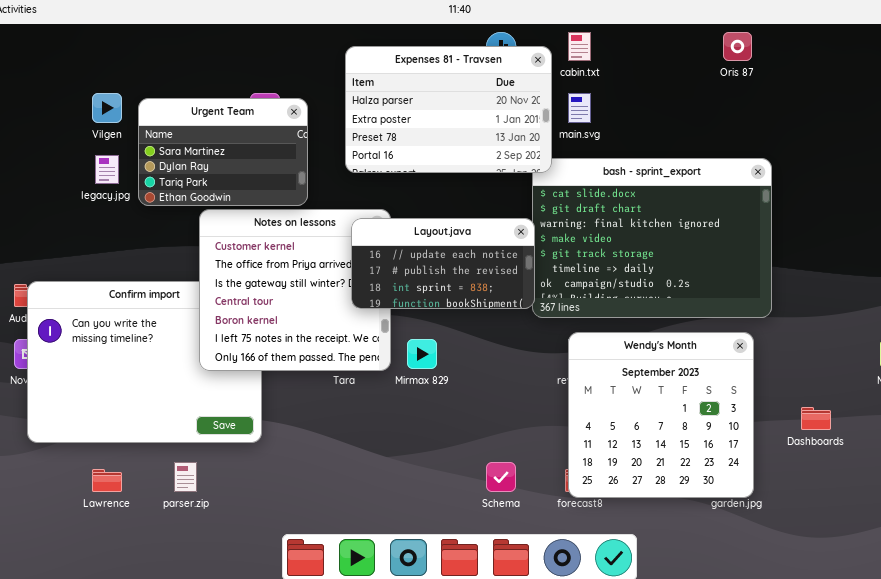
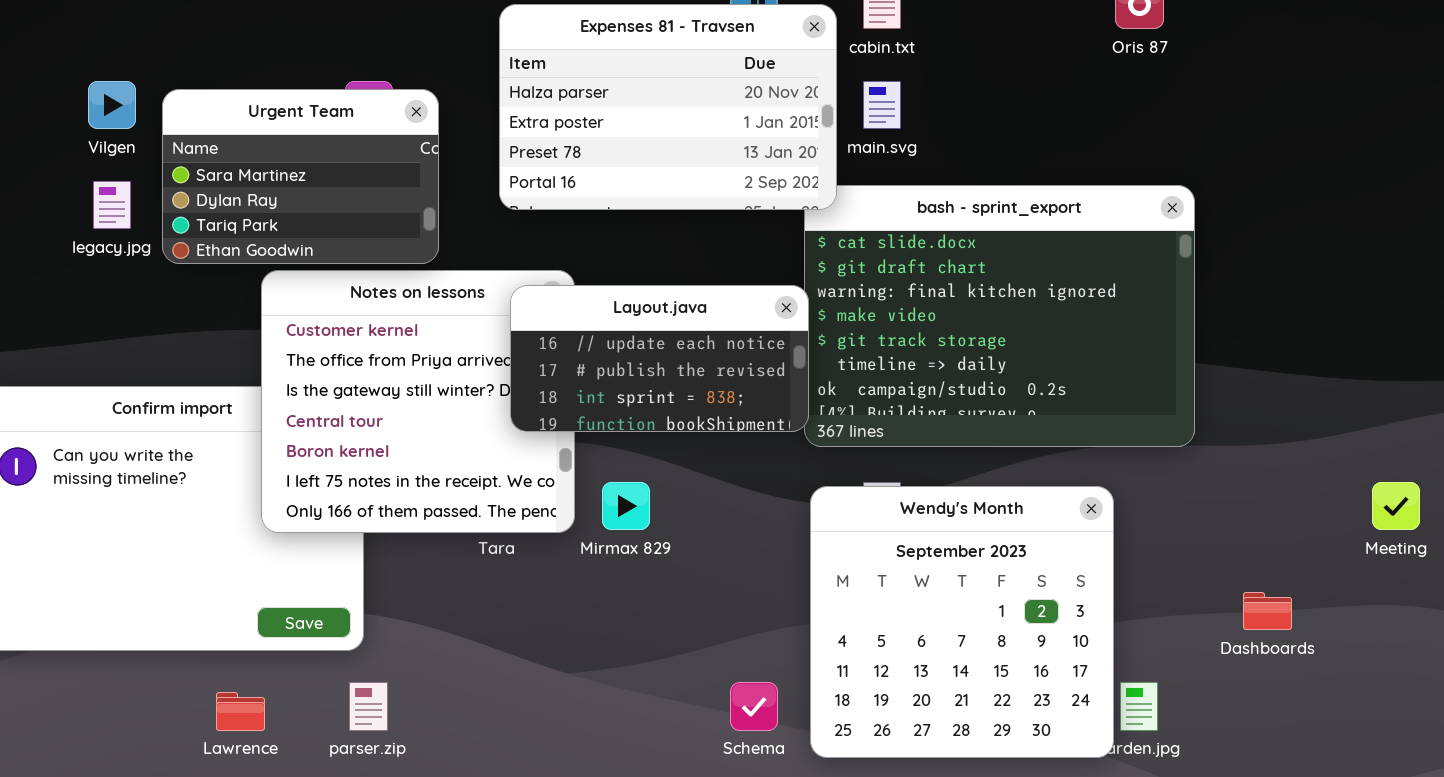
Wendy's Month: [568,332,754,498] -> [810,486,1114,758], moved
parser.zip: [174,462,197,492] -> [349,682,388,731], moved
Lawrence: [92,469,122,492] -> [216,692,265,731], moved

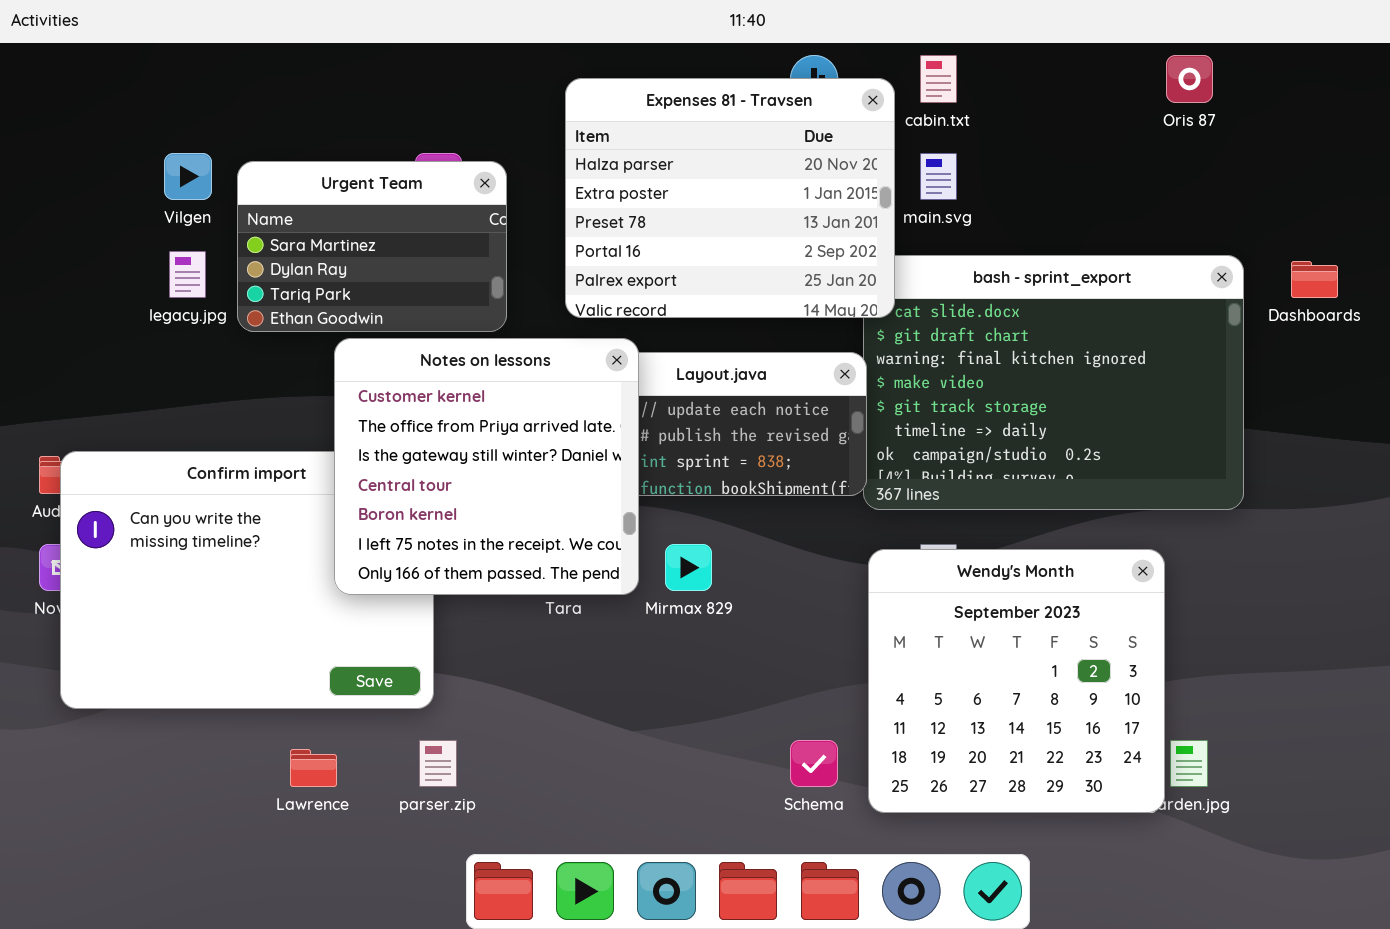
Expenses 81 - Travsen: [499,4,837,210] -> [565,78,895,318], resized
Notes on lessons: [261,270,575,533] -> [334,338,639,595], raised
Dashboards: [1243,592,1292,630] -> [1291,261,1338,298], moved

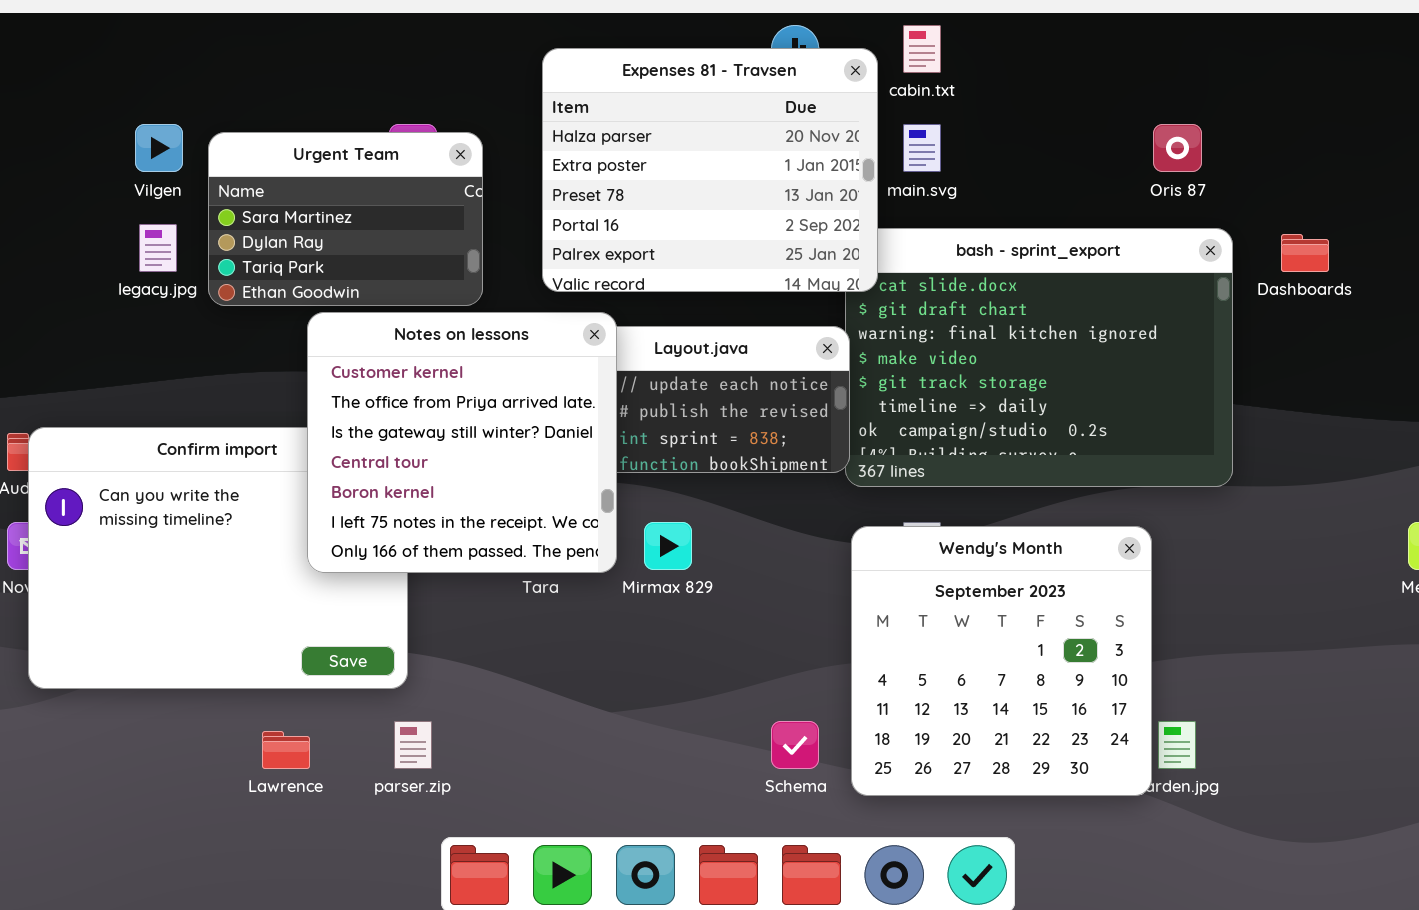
Oris 87: [1166,55,1213,103] -> [1153,124,1202,172], moved

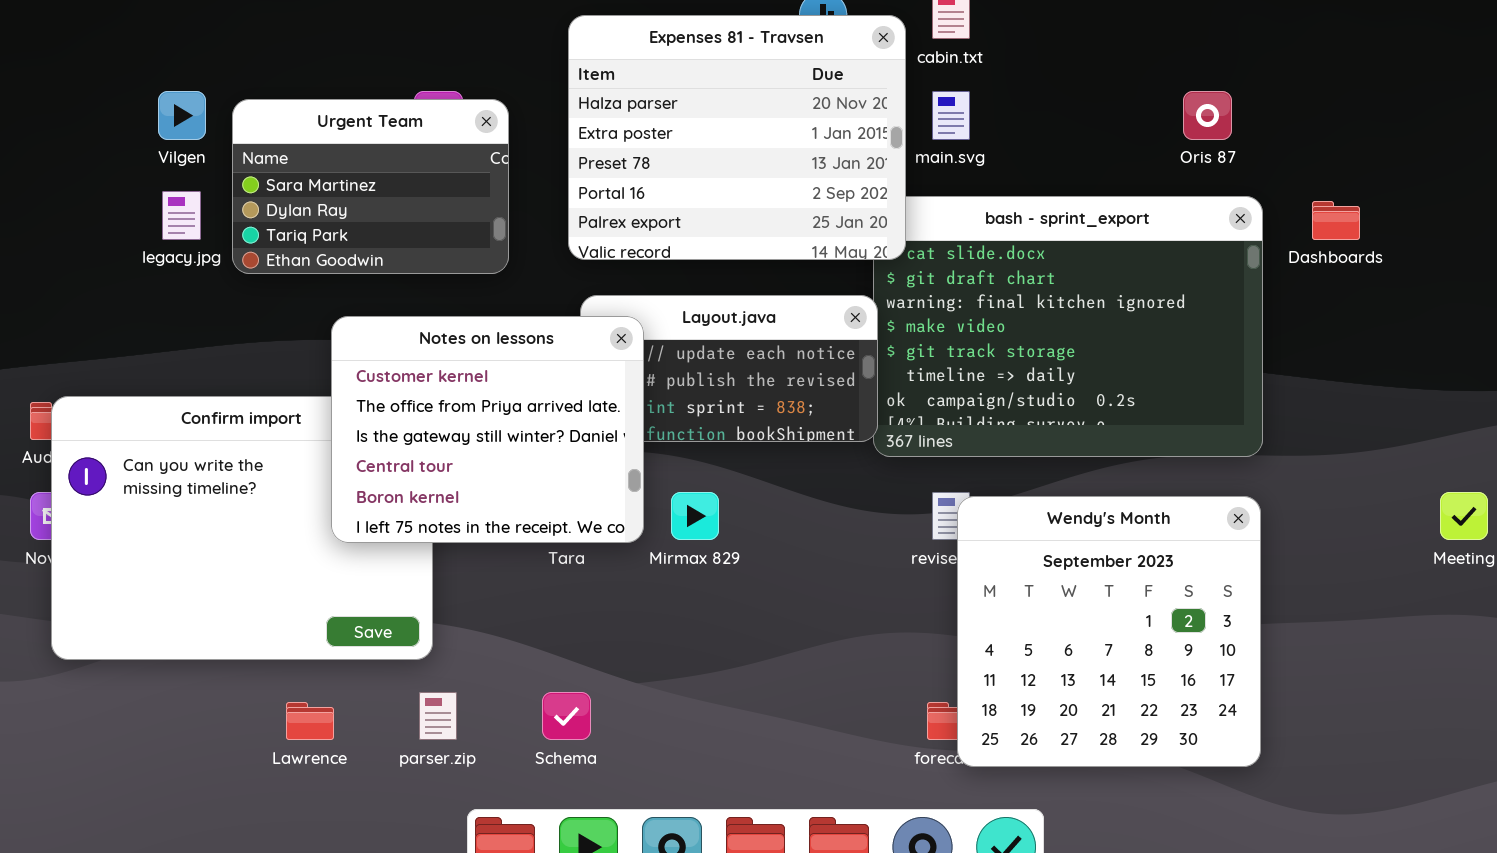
Notes on lessons: [307,312,617,573] -> [331,316,644,543], resized
Wendy's Month: [851,526,1152,796] -> [957,496,1261,767], moved
Schema: [771,721,819,769] -> [542,692,591,740], moved

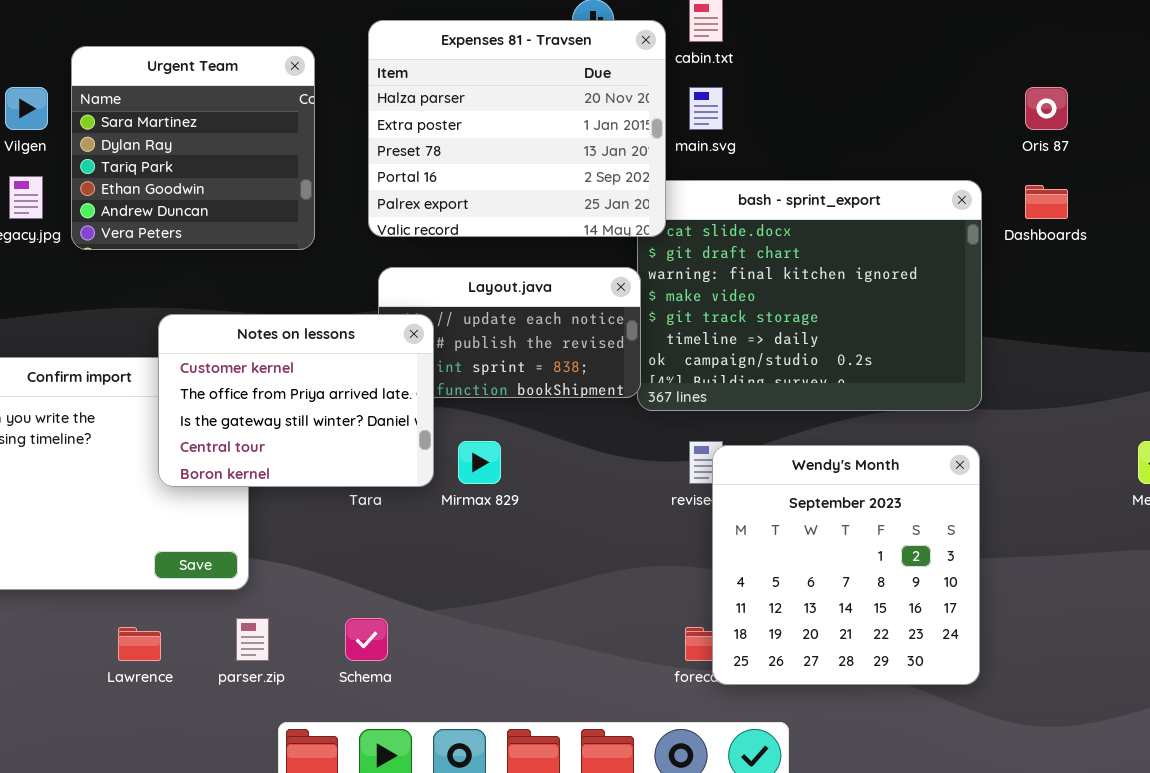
Oris 87: [1183,91,1232,140] -> [1025,87,1068,130], moved
Urgent Team: [232,99,509,274] -> [71,46,315,250], resized
Notes on lessons: [331,316,644,543] -> [158,314,434,487], resized

